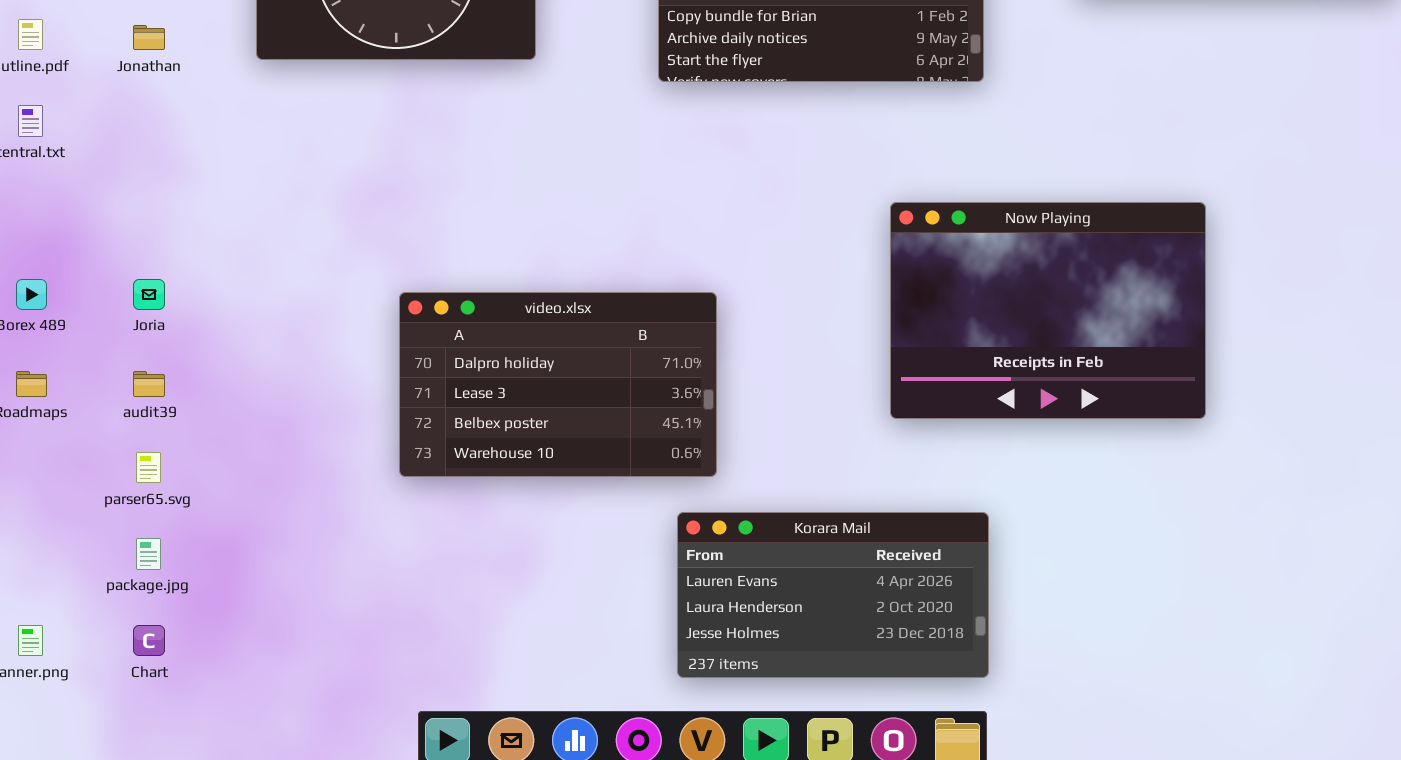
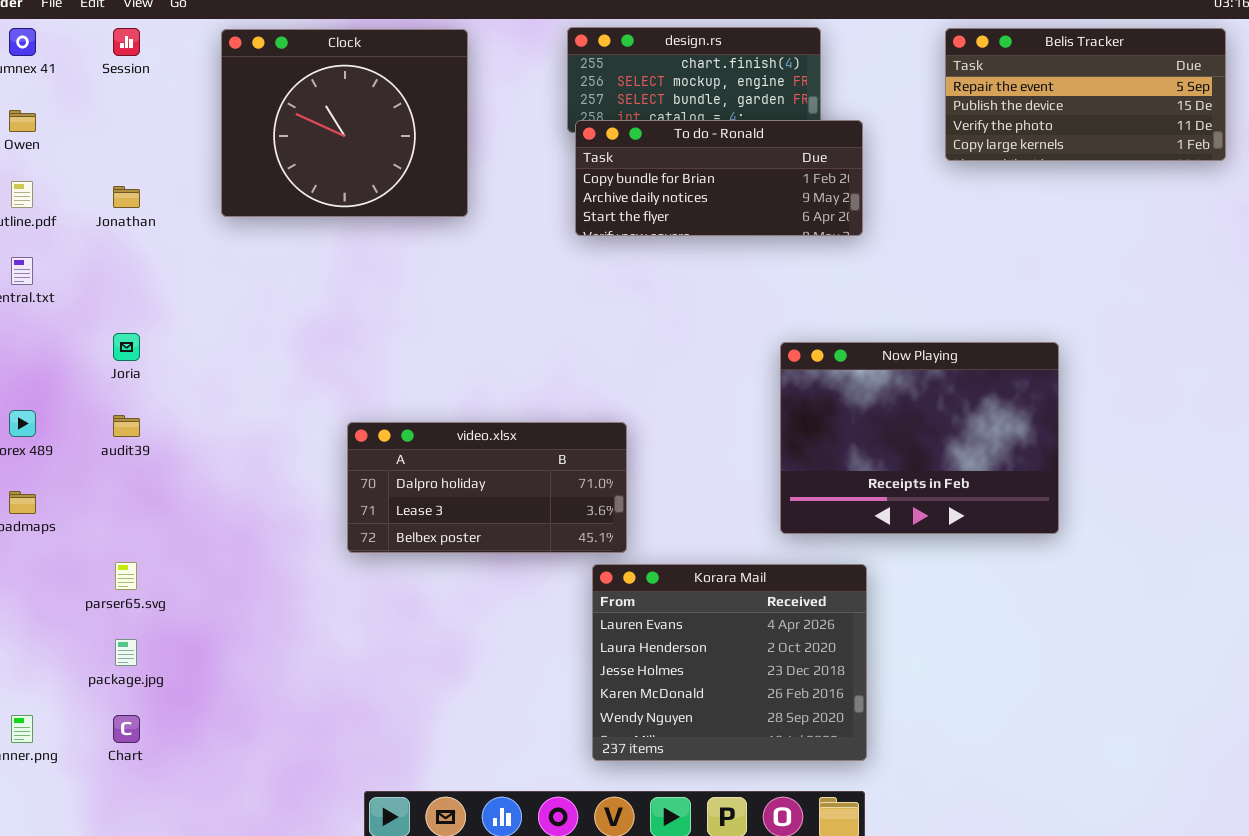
Joria: [133,279,165,310] -> [113,333,140,361], moved
video.xlsx: [399,292,717,477] -> [347,422,627,553], resized
audit39: [133,371,165,397] -> [113,415,140,437], moved
Korara Mail: [677,512,989,678] -> [592,564,867,761], resized

